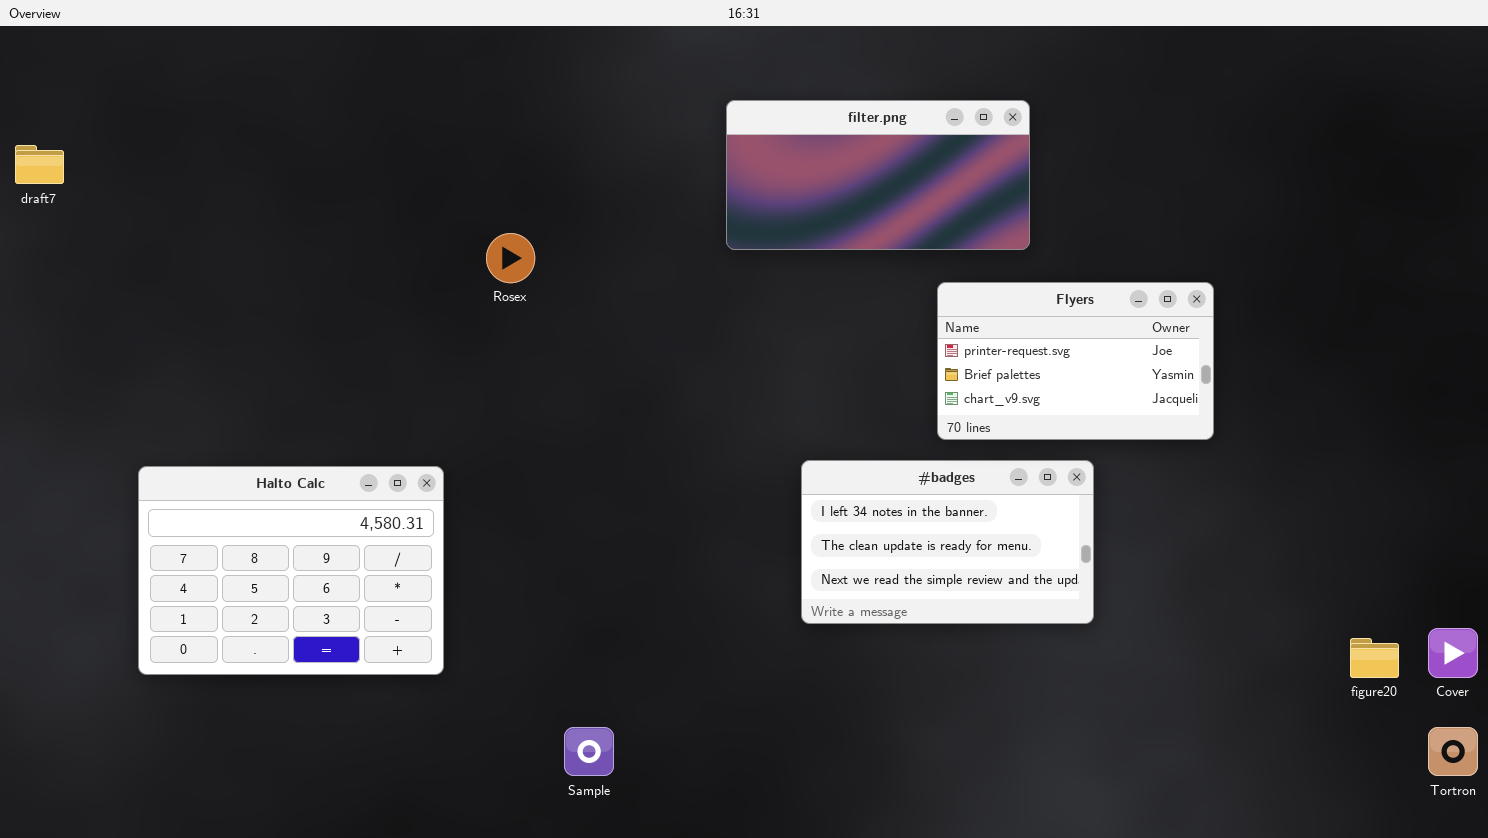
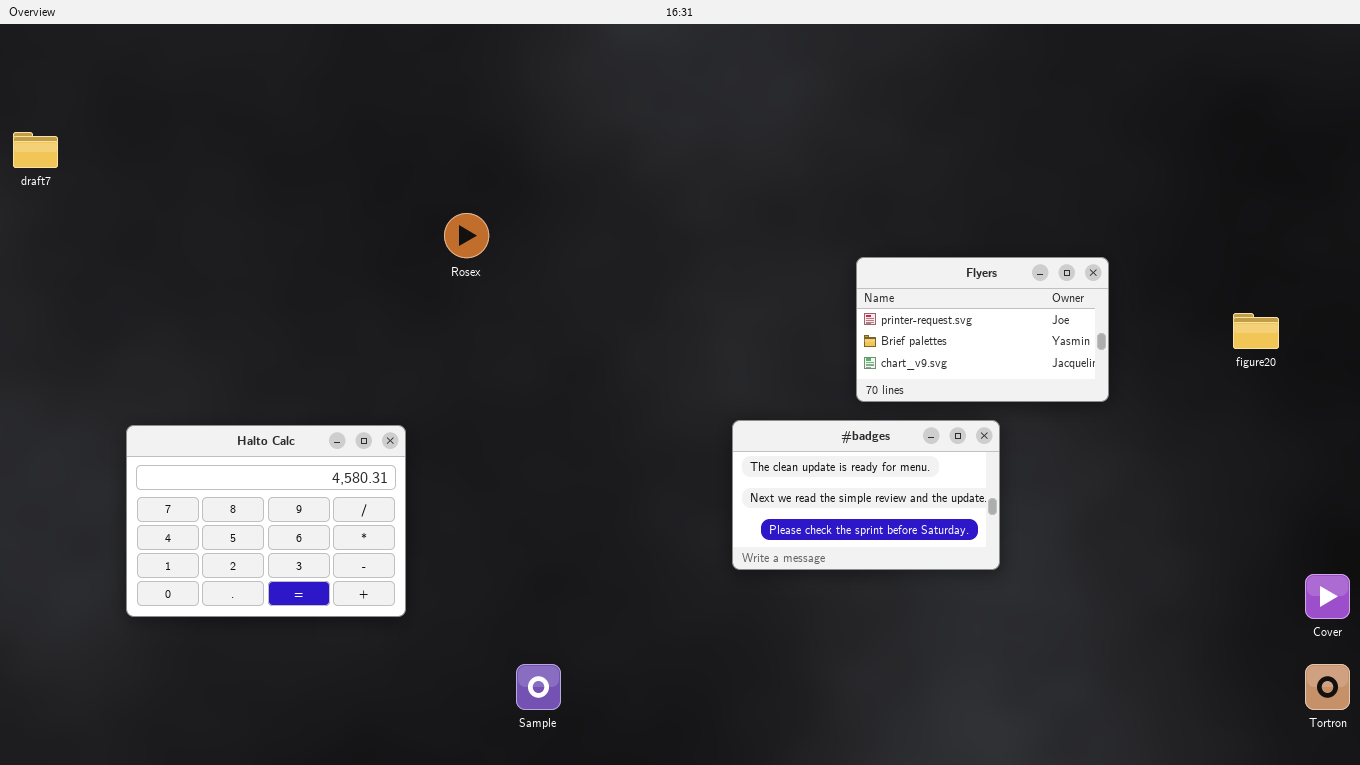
filter.png: [726,100,1030,250] -> none, closed
#badges: [801,460,1094,624] -> [732,420,1000,570], scrolled down 1 row
figure20: [1350,638,1399,678] -> [1233,313,1279,349], moved

